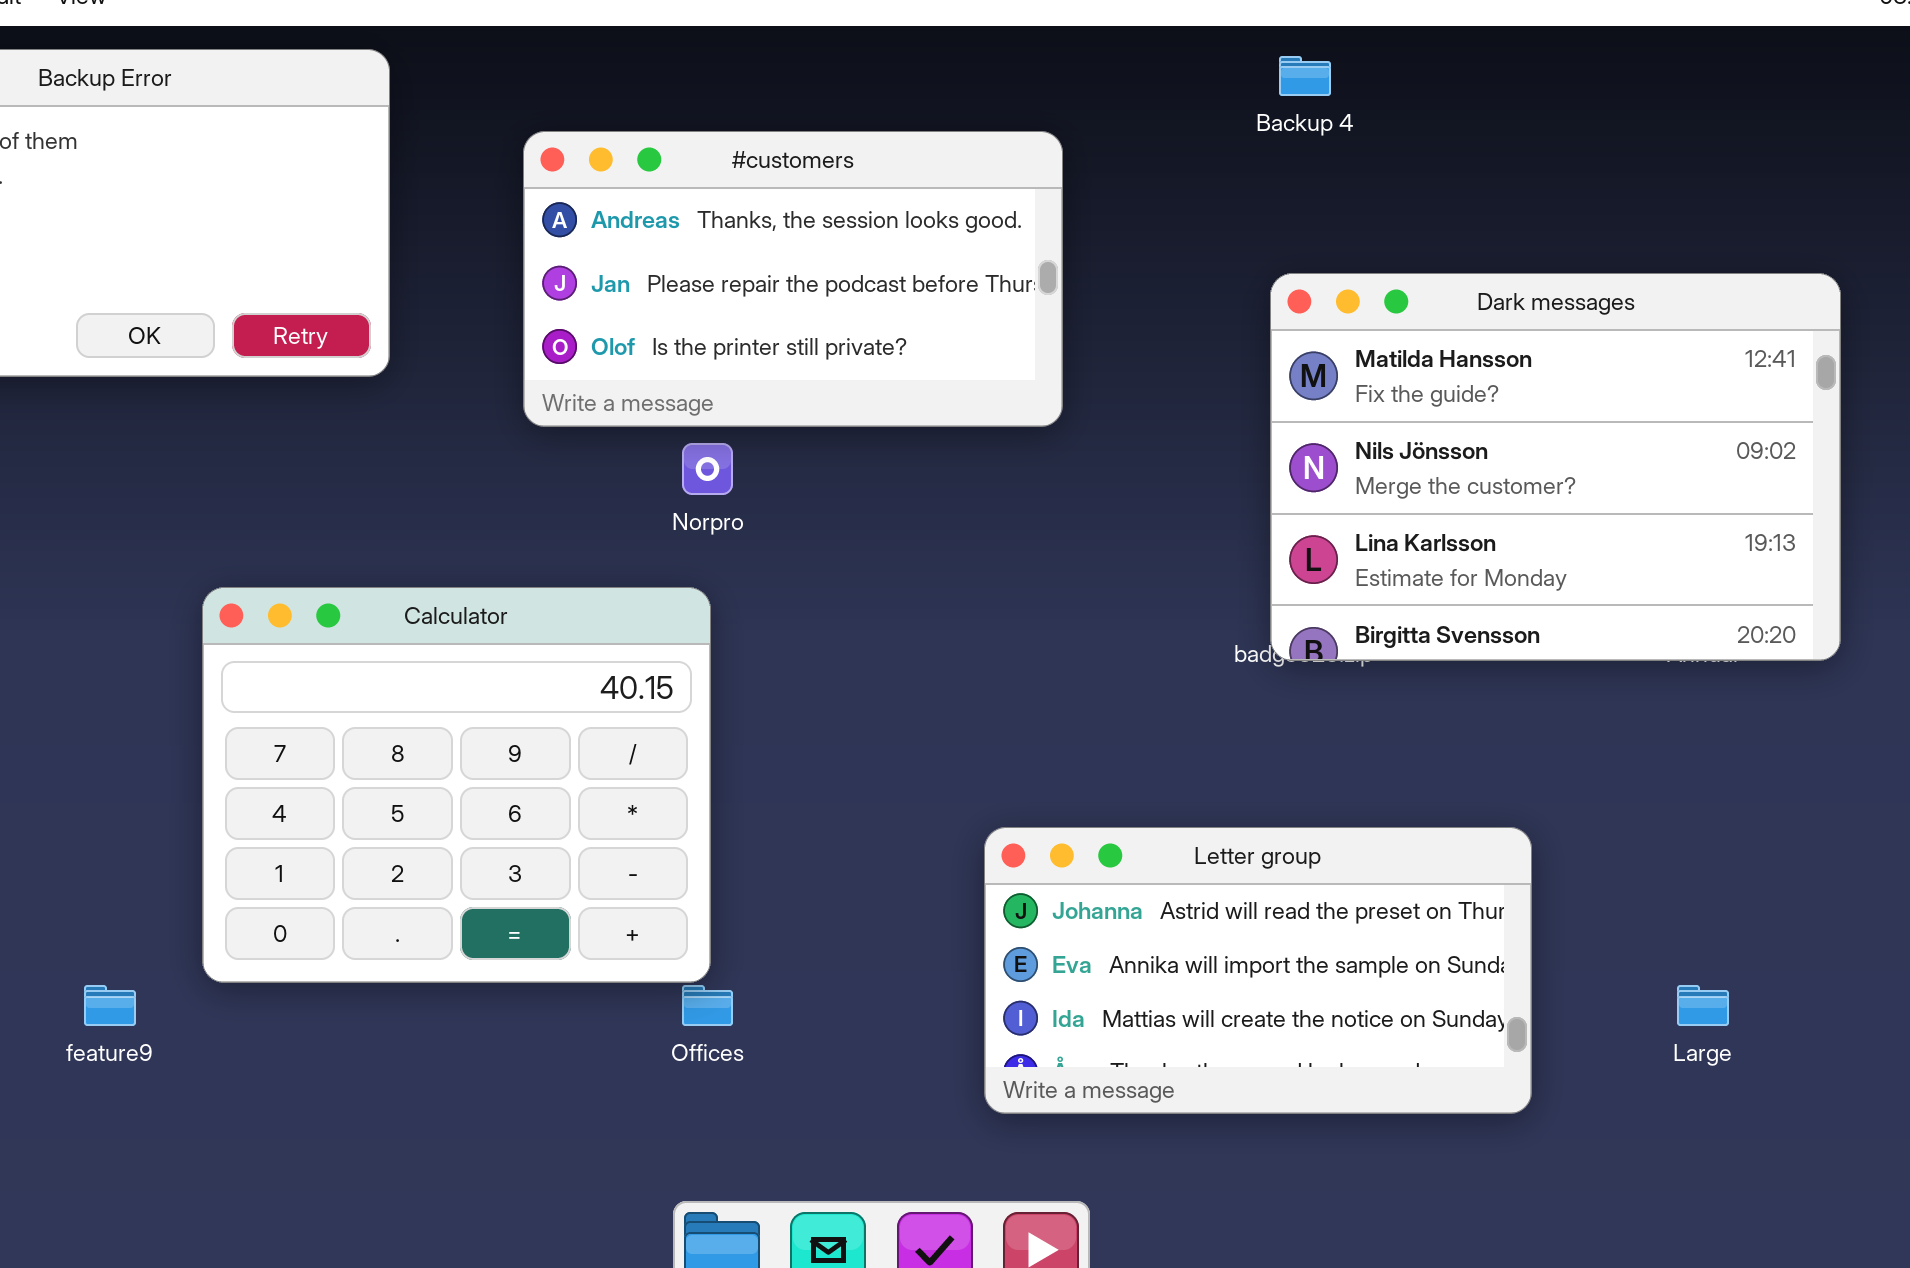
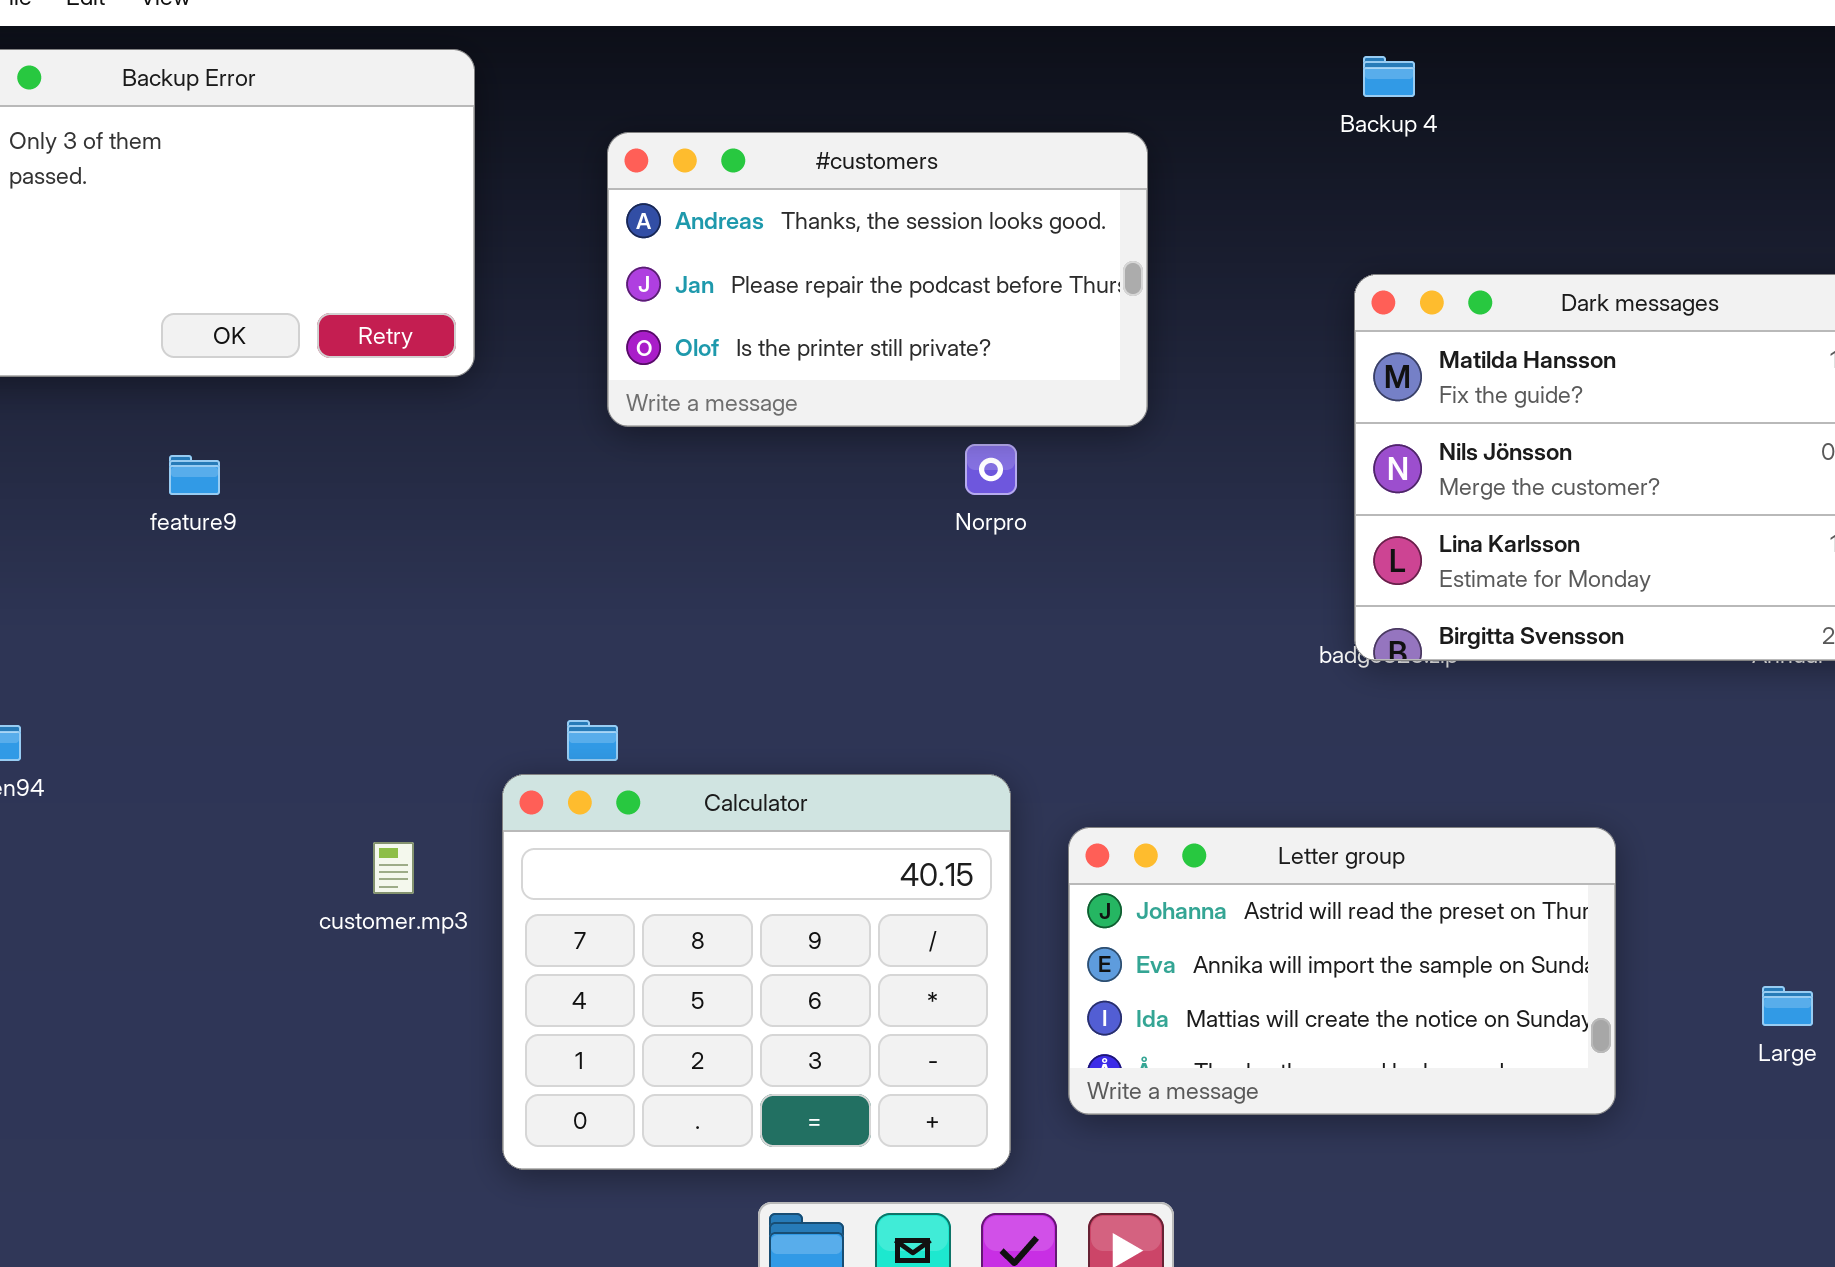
Norpro: [682,443,733,495] -> [965,444,1017,495], moved
Calculator: [202,587,711,983] -> [502,774,1011,1170], moved
feature9: [84,985,136,1026] -> [169,455,220,495], moved

